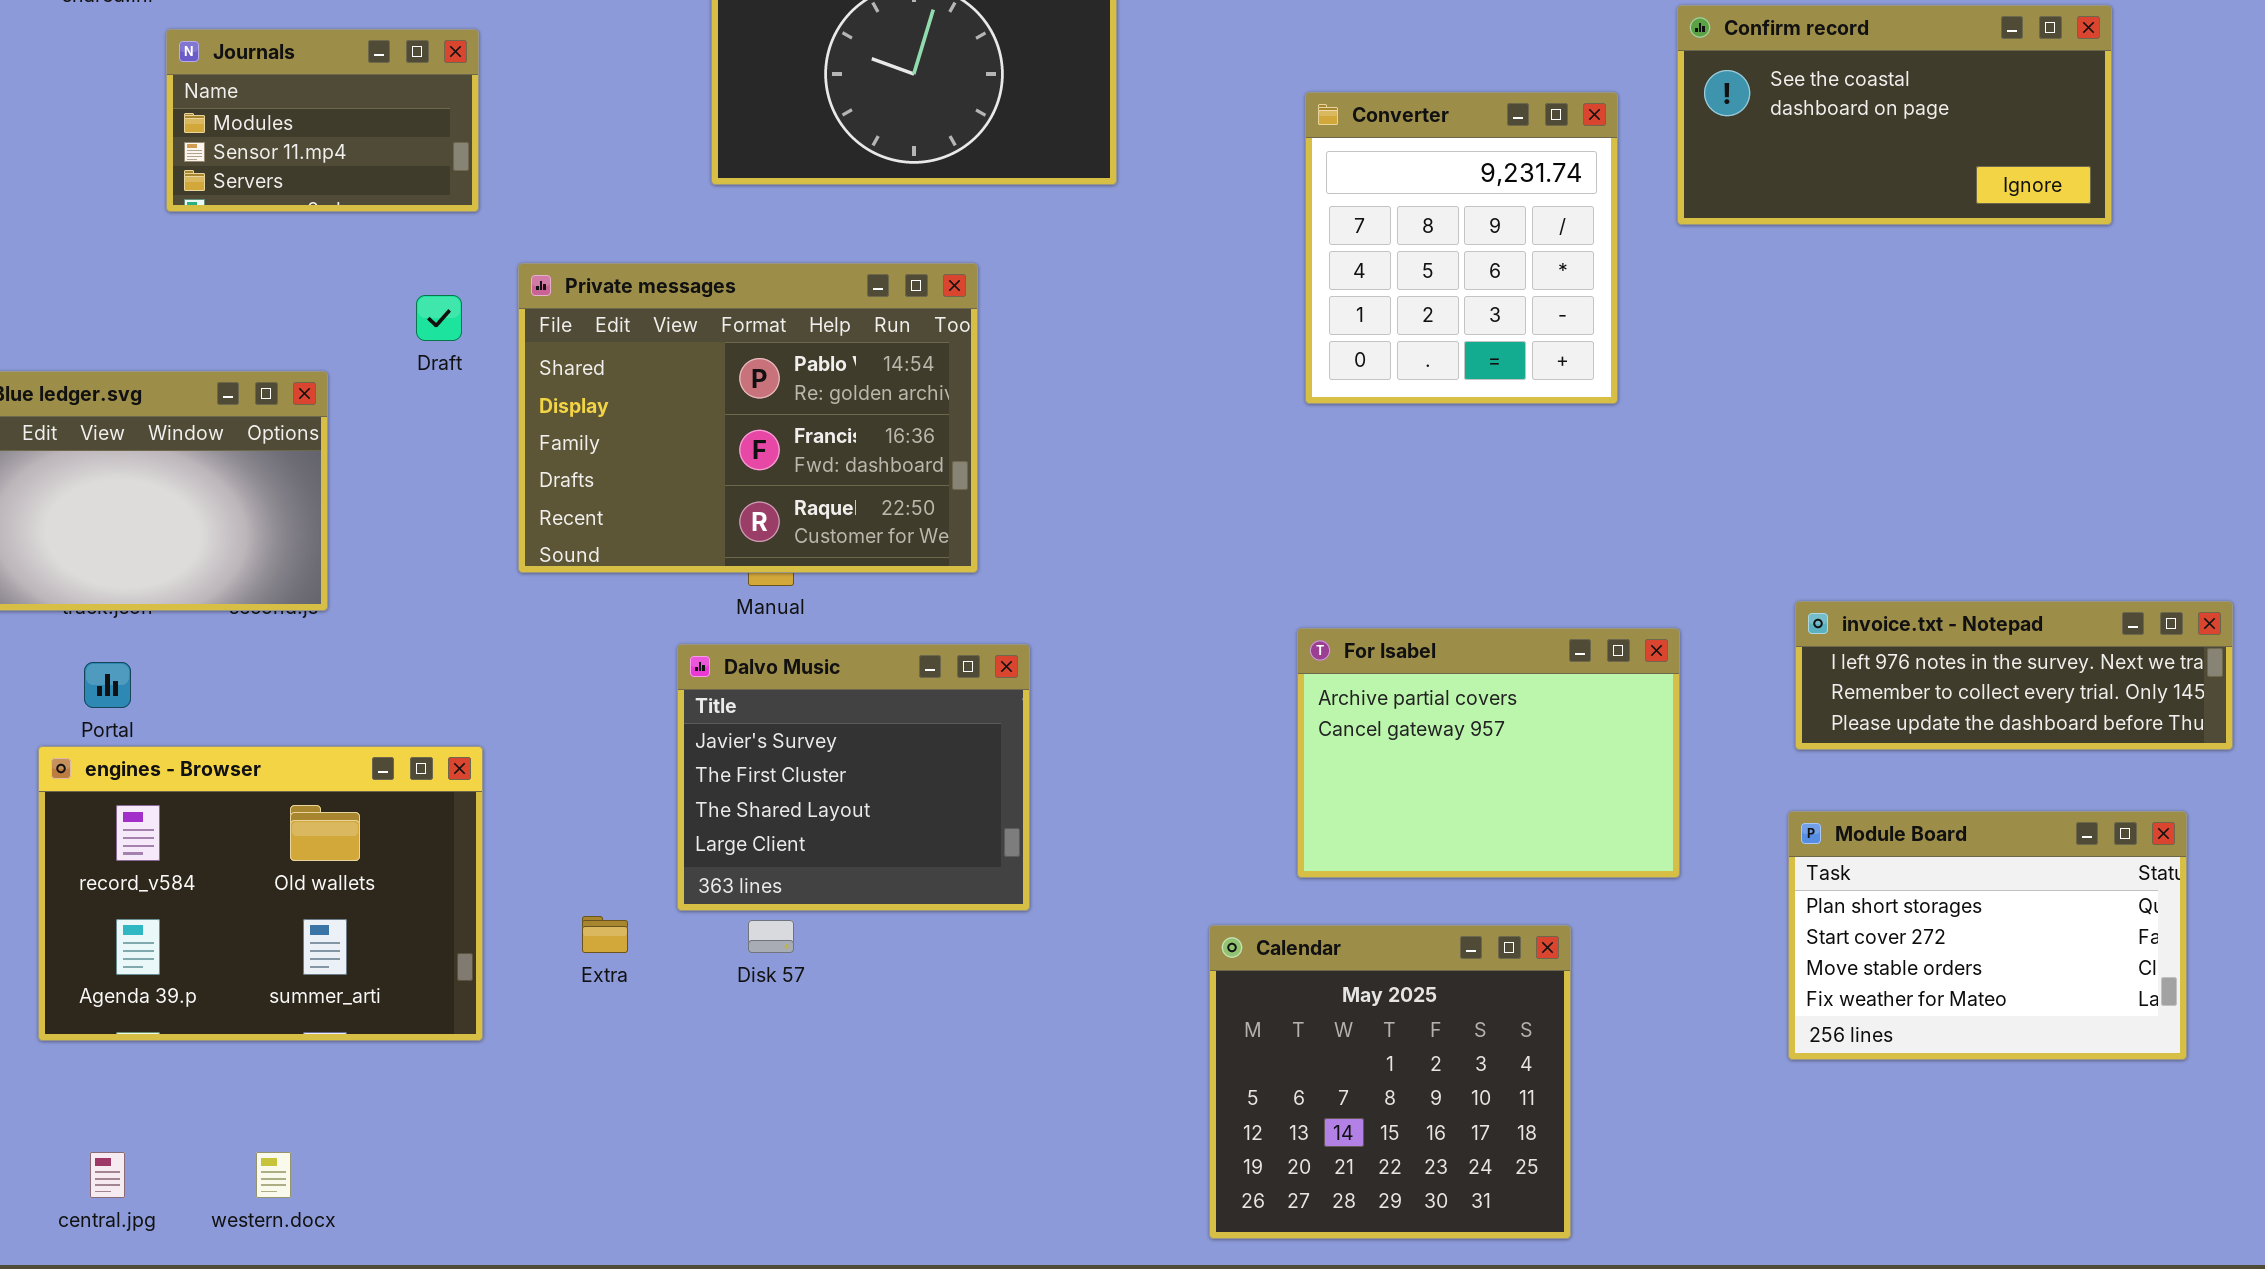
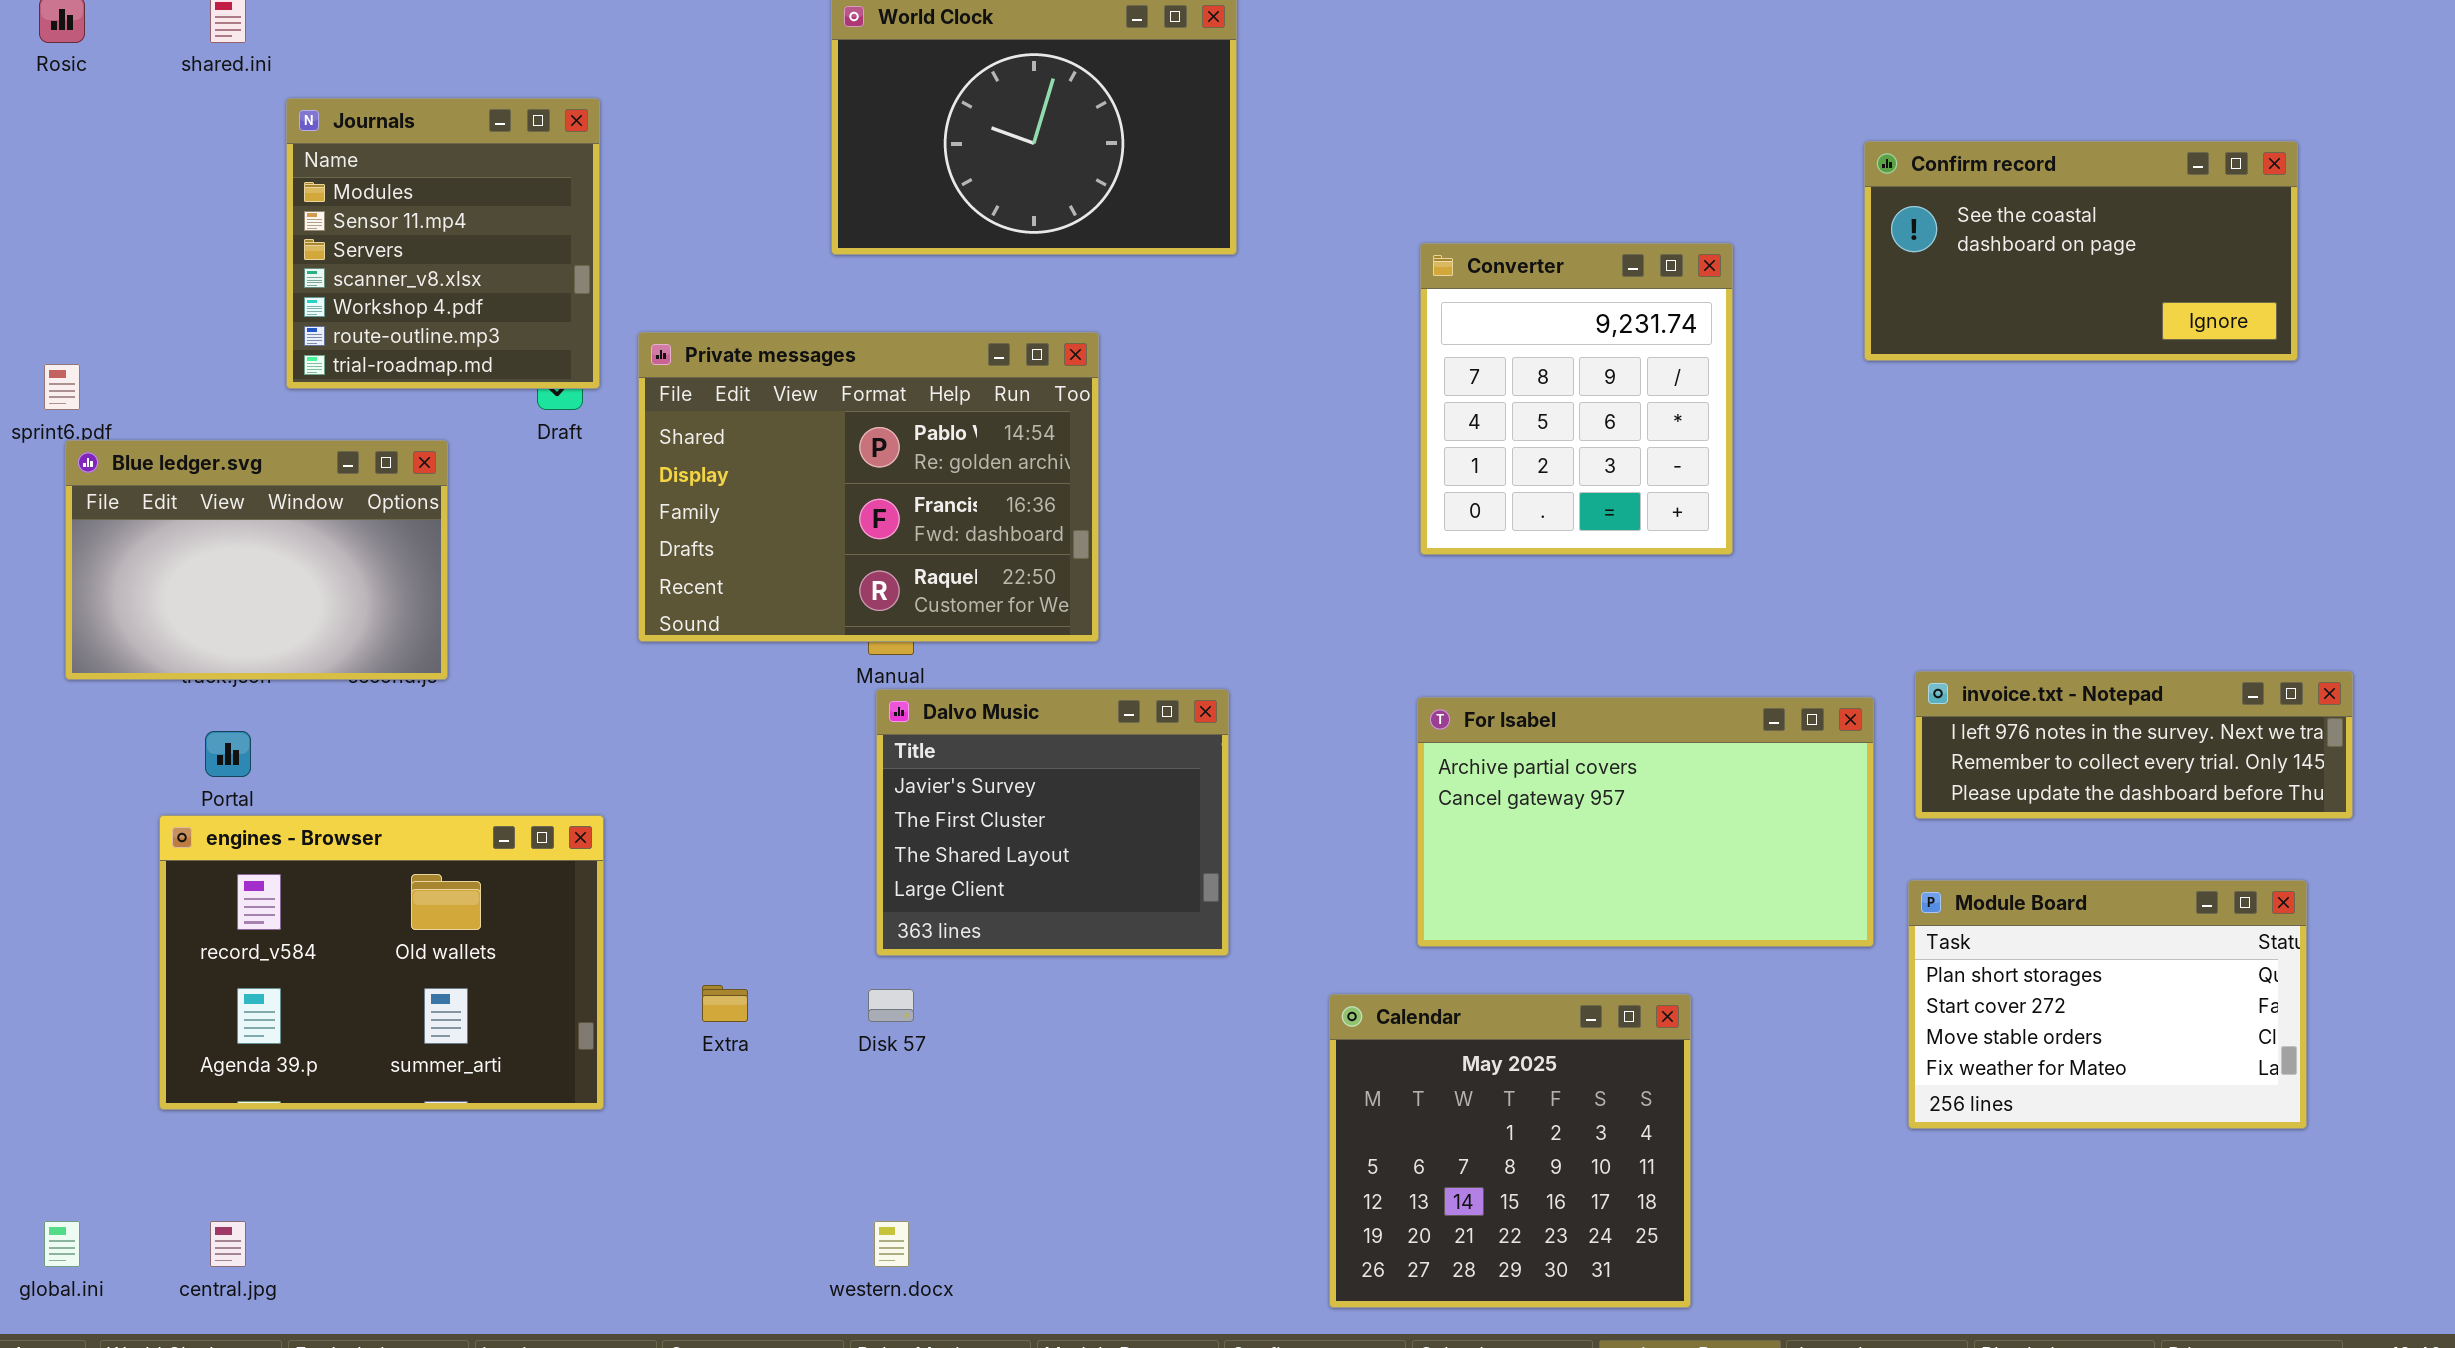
Confirm record: [1677,5,2112,225] -> [1864,141,2298,361], moved
Journals: [166,29,479,212] -> [286,98,600,389], resized
Converter: [1305,92,1618,404] -> [1420,243,1733,555], moved
For Isabel: [1297,628,1680,878] -> [1417,697,1874,947], resized
Dalvo Music: [677,644,1030,911] -> [876,689,1229,956], moved
western.docx: [256,1152,291,1198] -> [874,1221,909,1267], moved

